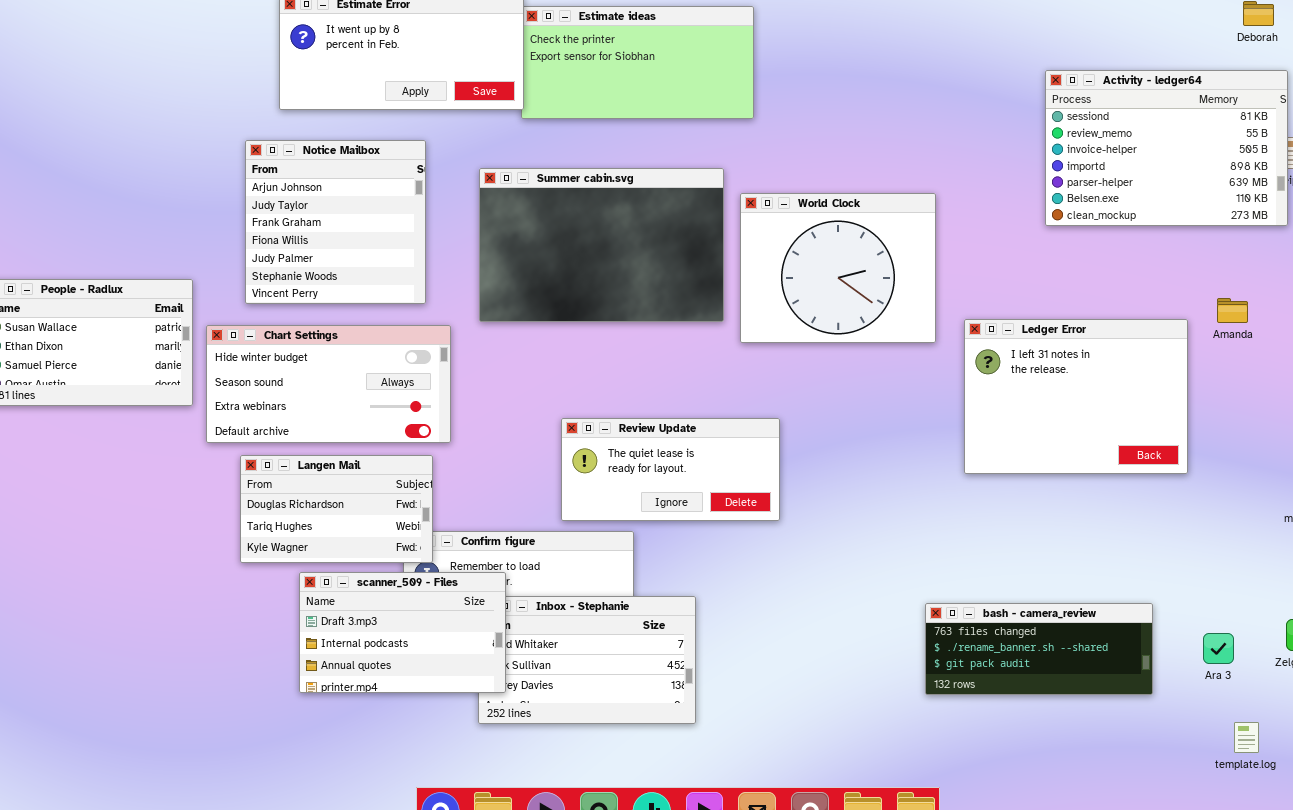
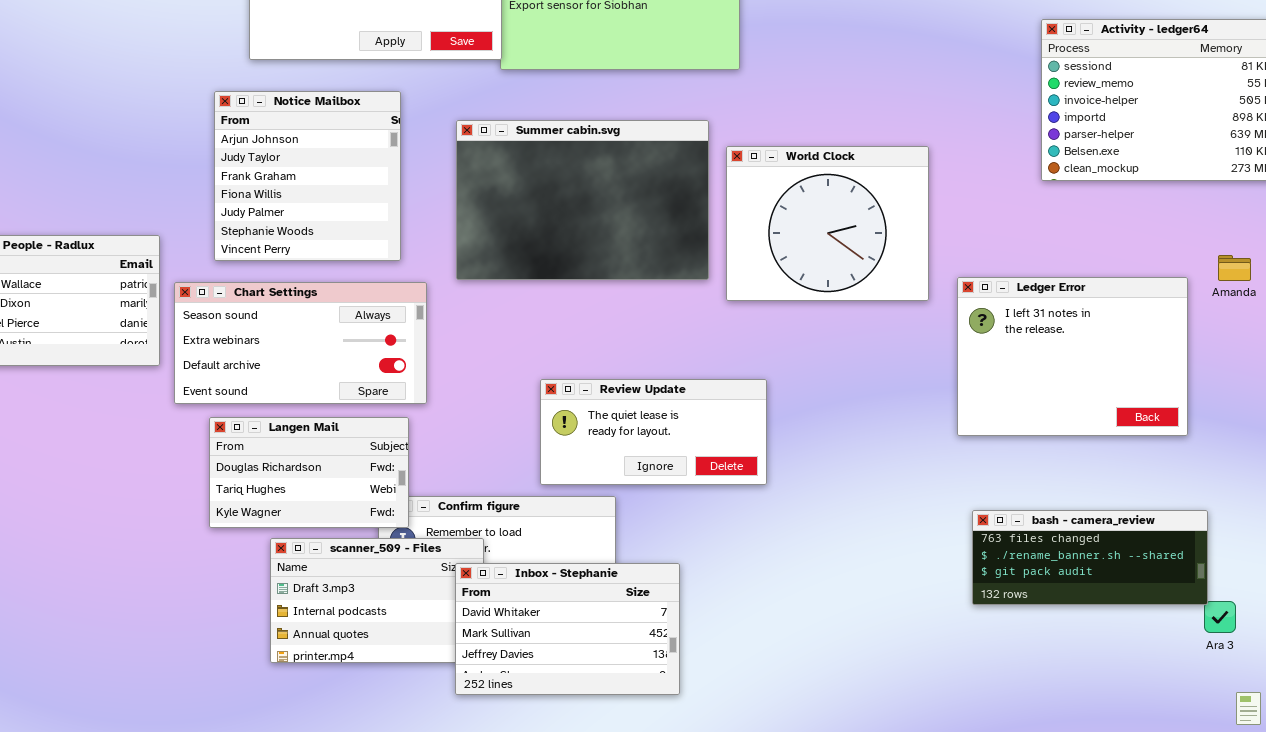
Chart Settings: [206,325,451,443] -> [174,282,427,404], scrolled down 1 row
Inbox - Stephanie: [478,596,696,724] -> [455,563,680,695], raised
bash - camera_review: [925,603,1153,695] -> [972,510,1208,605], moved

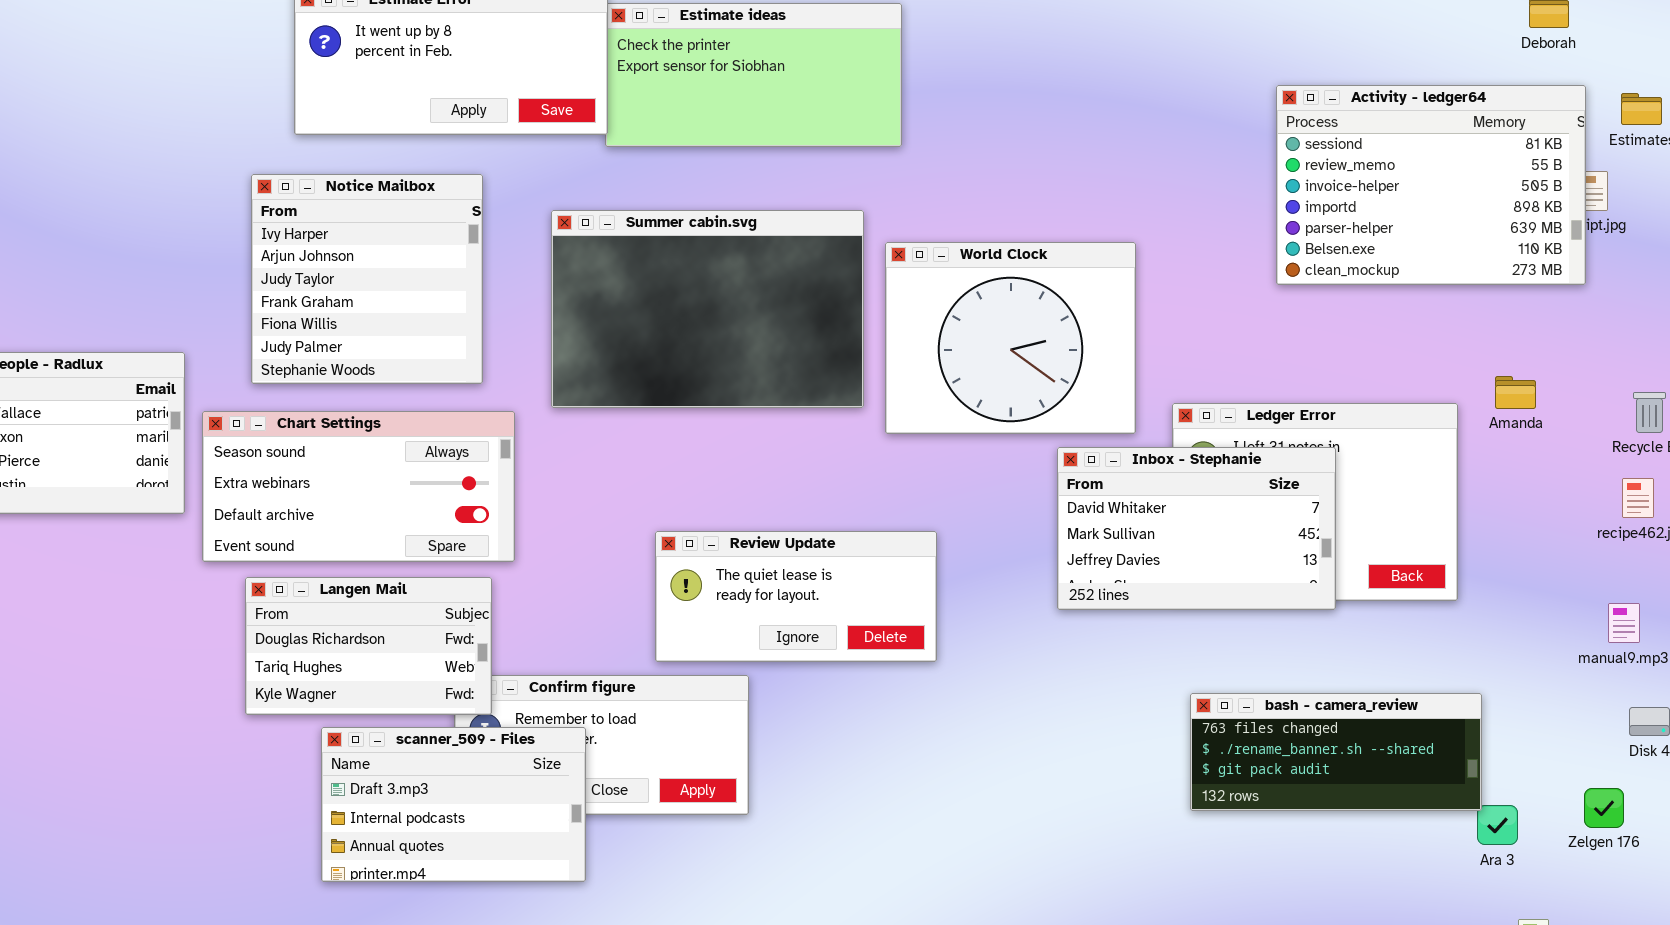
Notice Mailbox: [214,91,401,261] -> [251,174,483,384], scrolled up 1 row
Inbox - Stephanie: [455,563,680,695] -> [1057,447,1336,610], moved

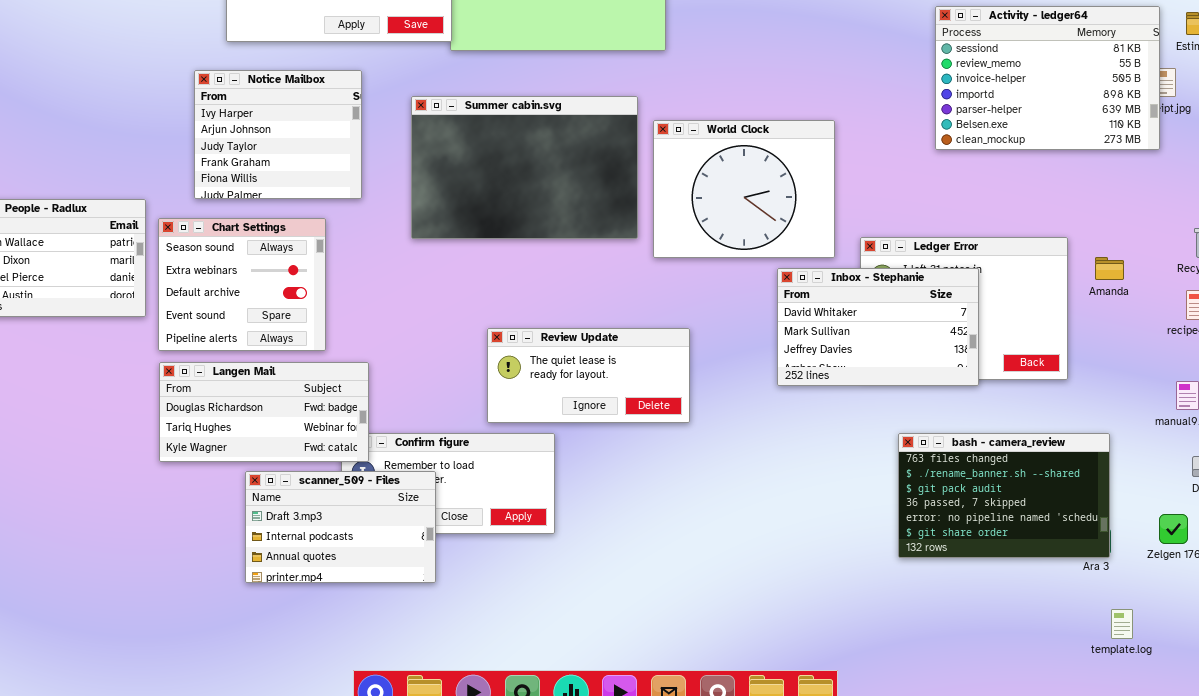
Notice Mailbox: [251,174,483,384] -> [194,70,362,199], resized
Amanda: [1495,376,1536,409] -> [1095,257,1124,280], moved
Chart Settings: [202,411,515,562] -> [158,218,326,351], resized
Langen Mail: [245,577,492,715] -> [159,362,369,462], resized
bash - camera_review: [1190,693,1482,811] -> [898,433,1110,558], moved, resized

